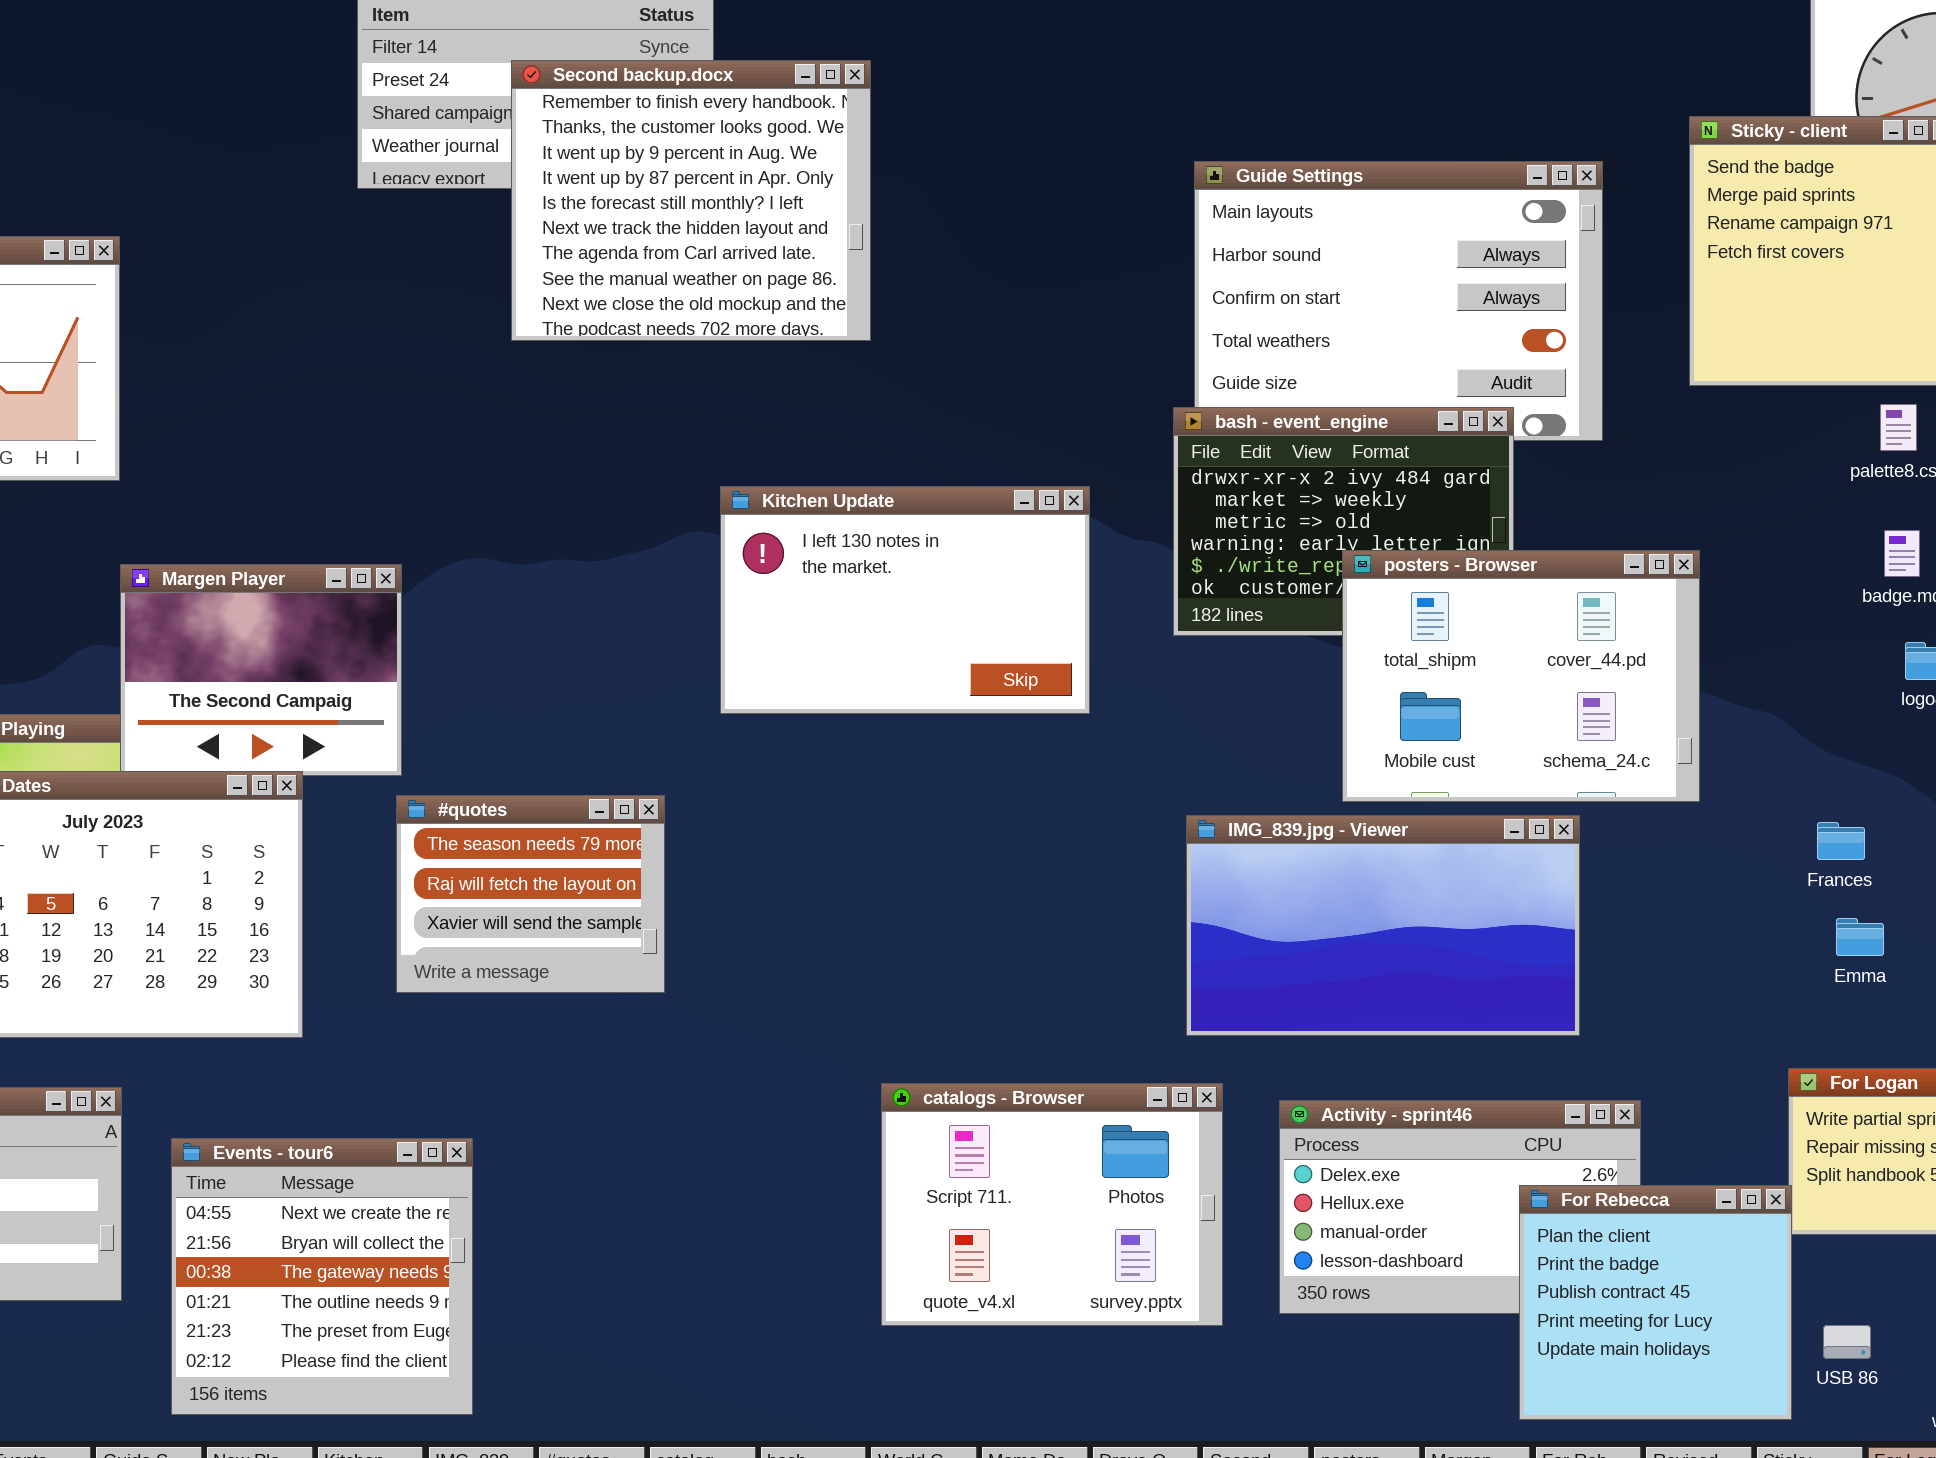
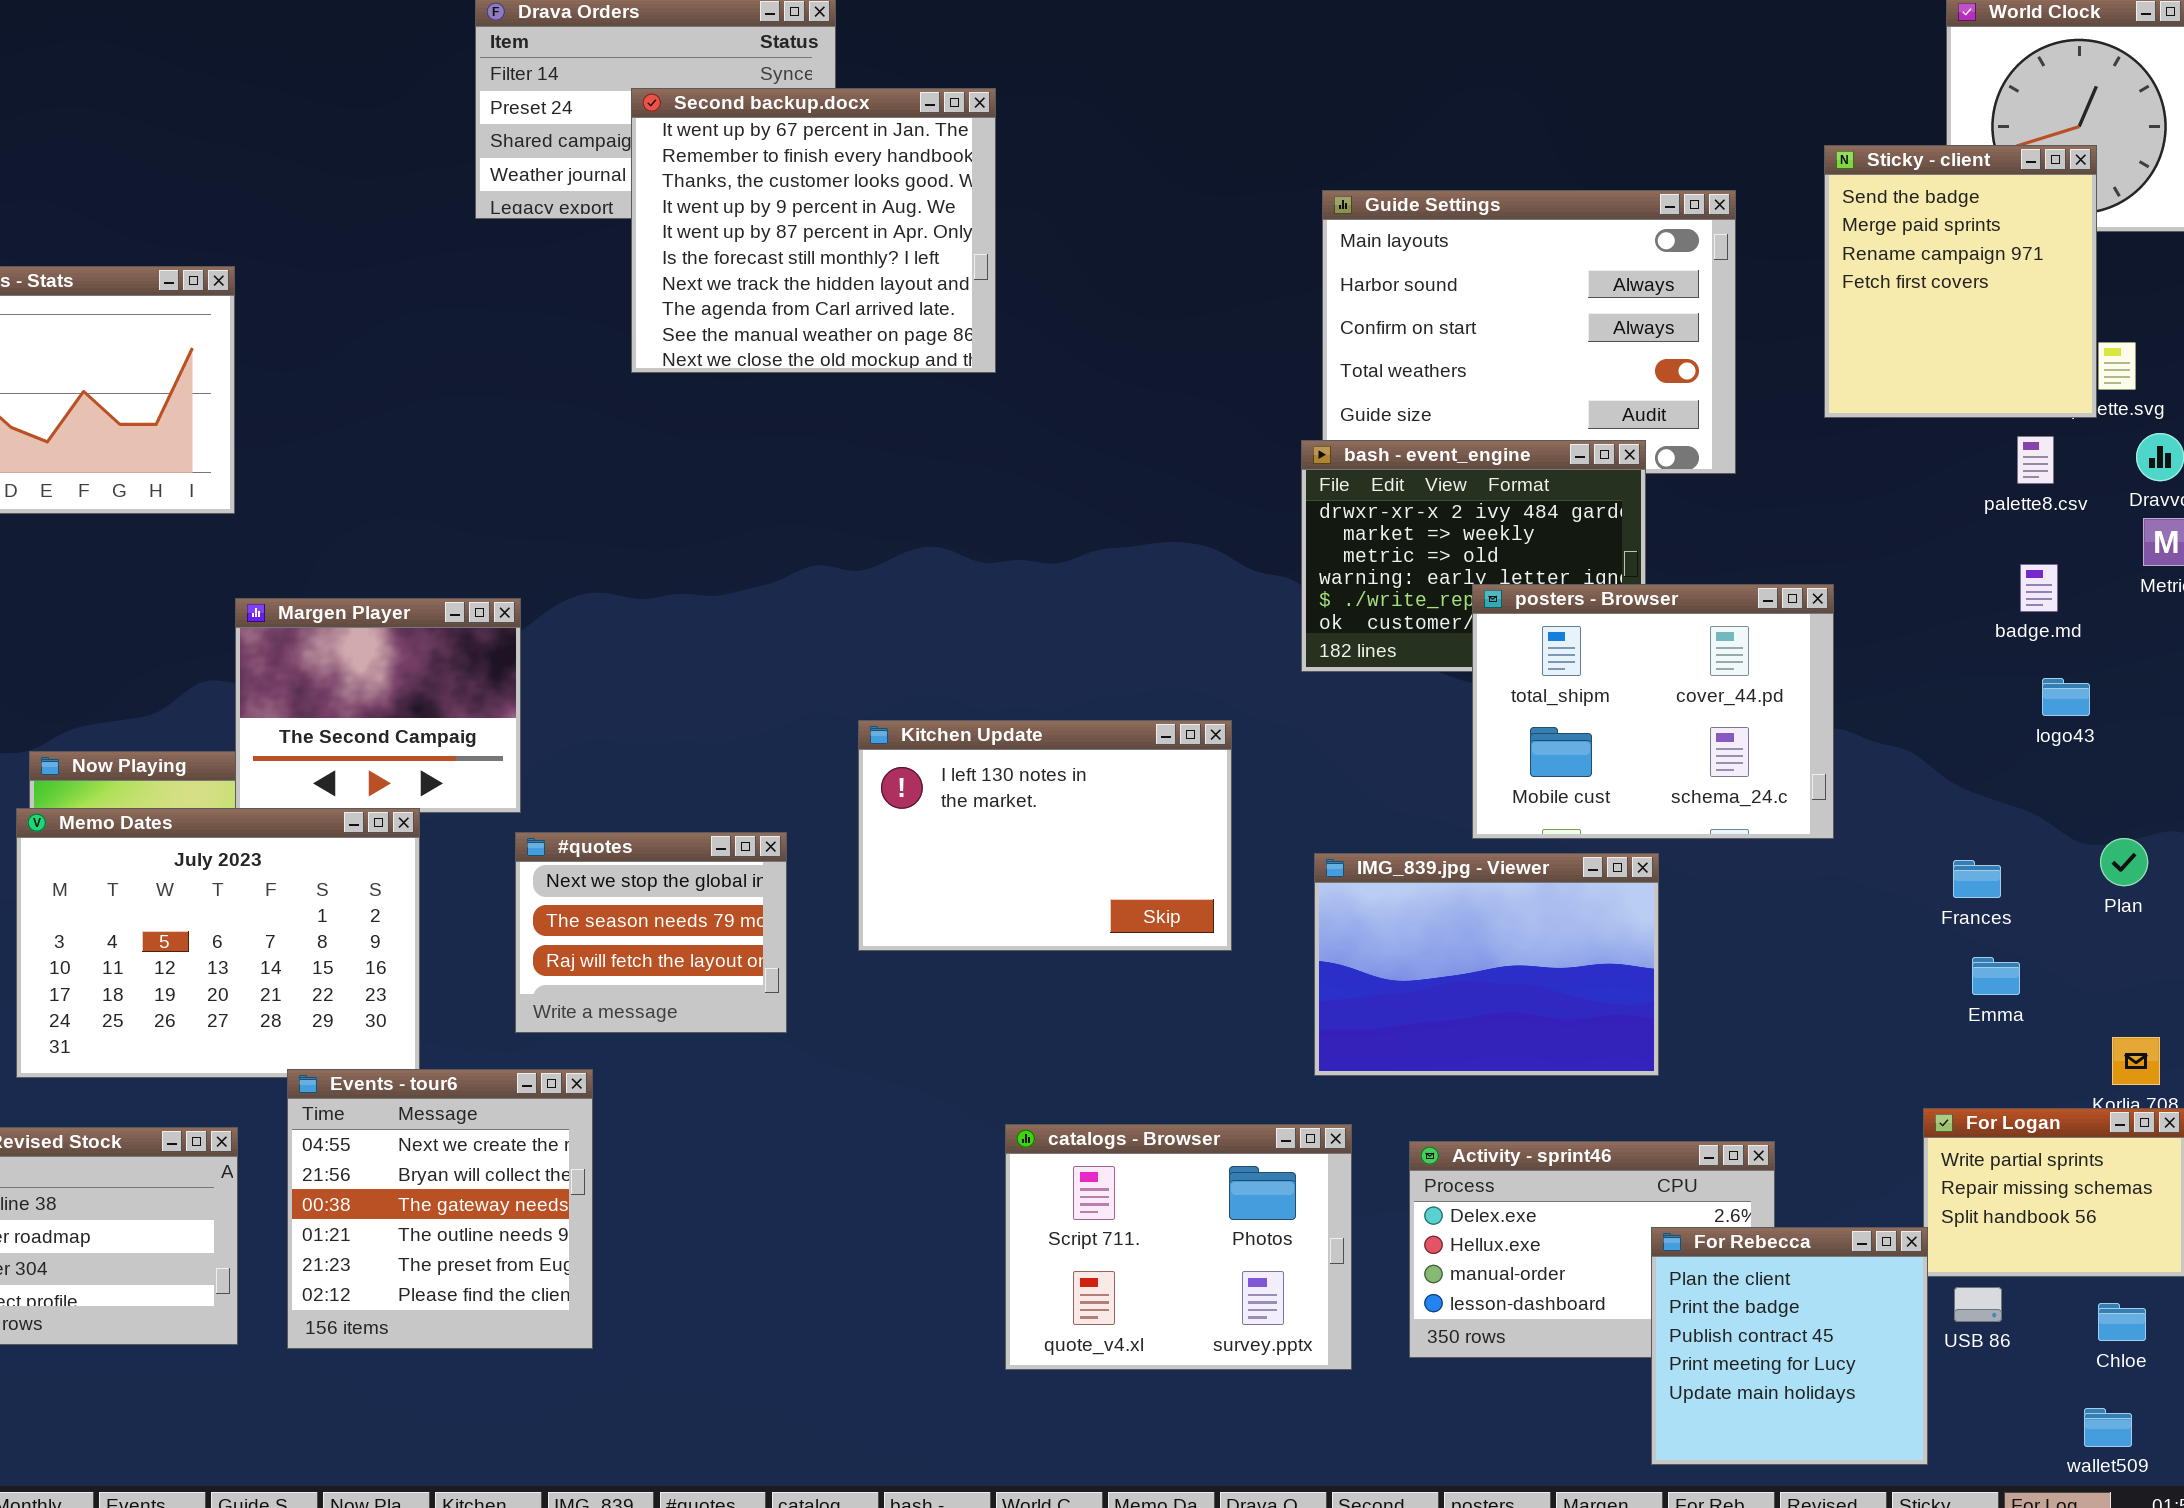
Second backup.docx: [511,60,871,341] -> [631,88,996,373], scrolled up 1 row
Kitchen Update: [720,486,1090,714] -> [858,720,1232,951], moved
#quotes: [396,795,665,993] -> [515,832,787,1033], scrolled up 1 row
IMG_839.jpg - Viewer: [1186,815,1580,1036] -> [1314,853,1659,1076], resized
Events - tour6: [171,1138,473,1415] -> [287,1069,593,1349], moved
USB 86: [1823,1325,1871,1359] -> [1954,1287,2002,1322], moved

